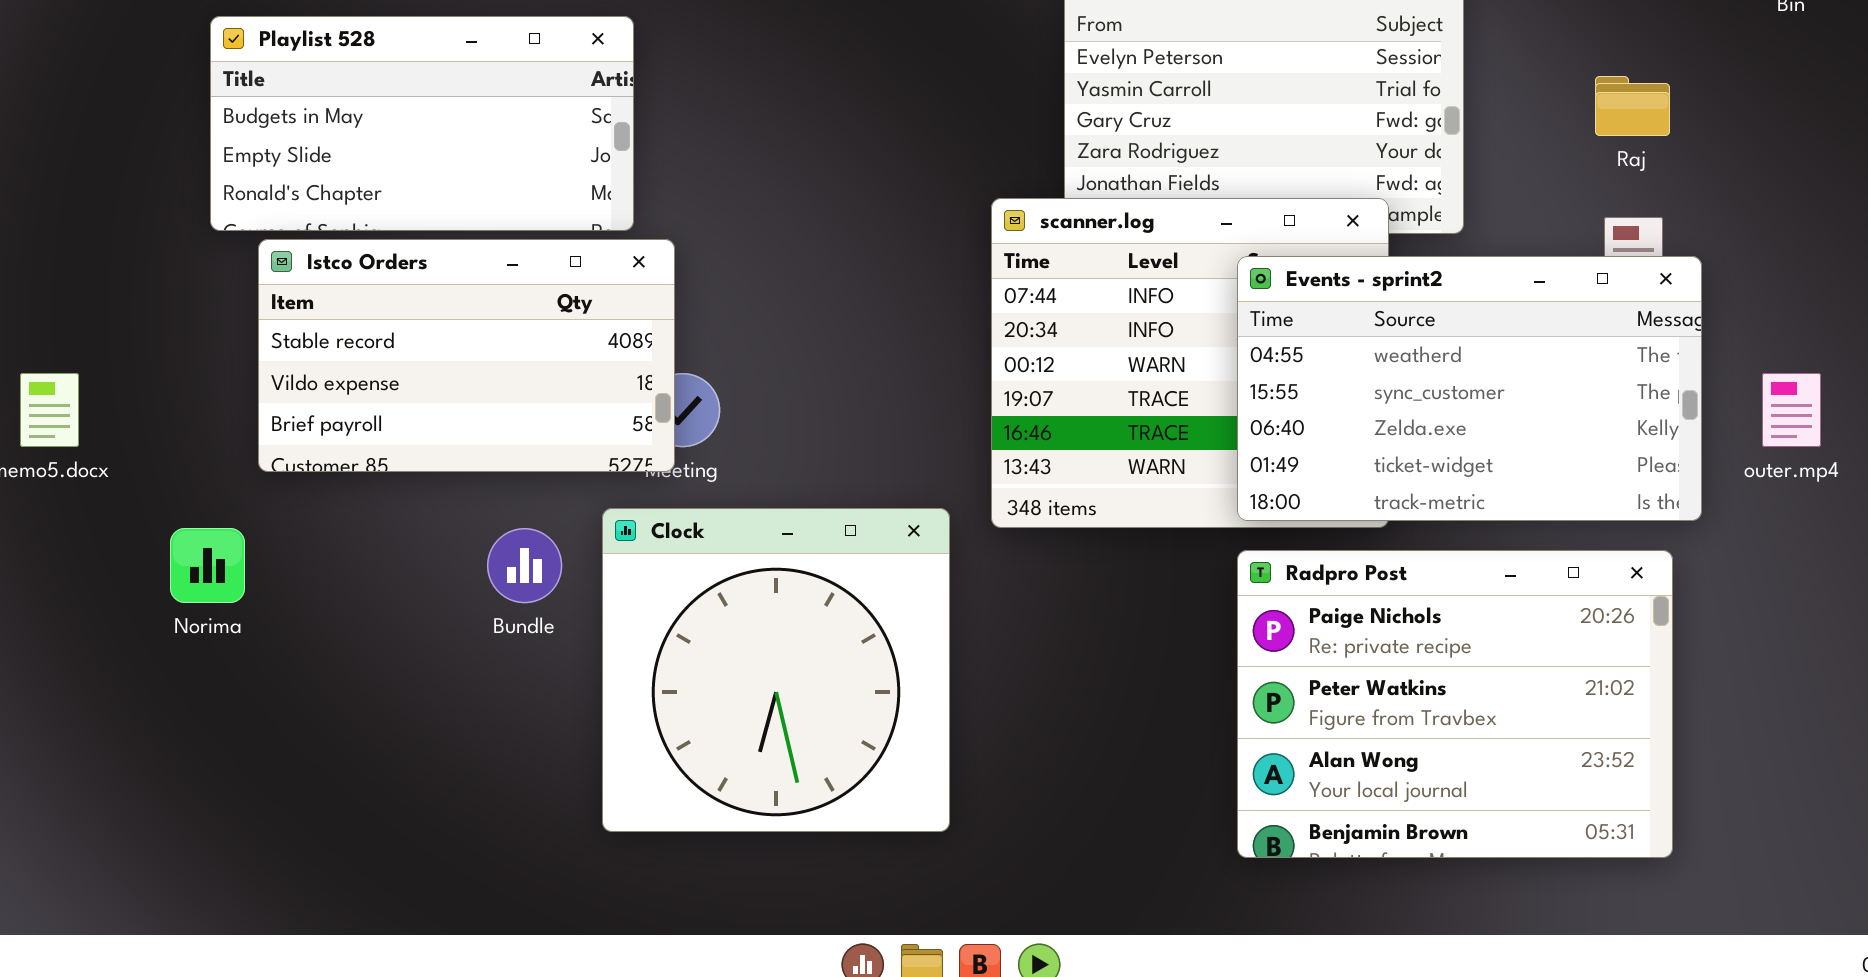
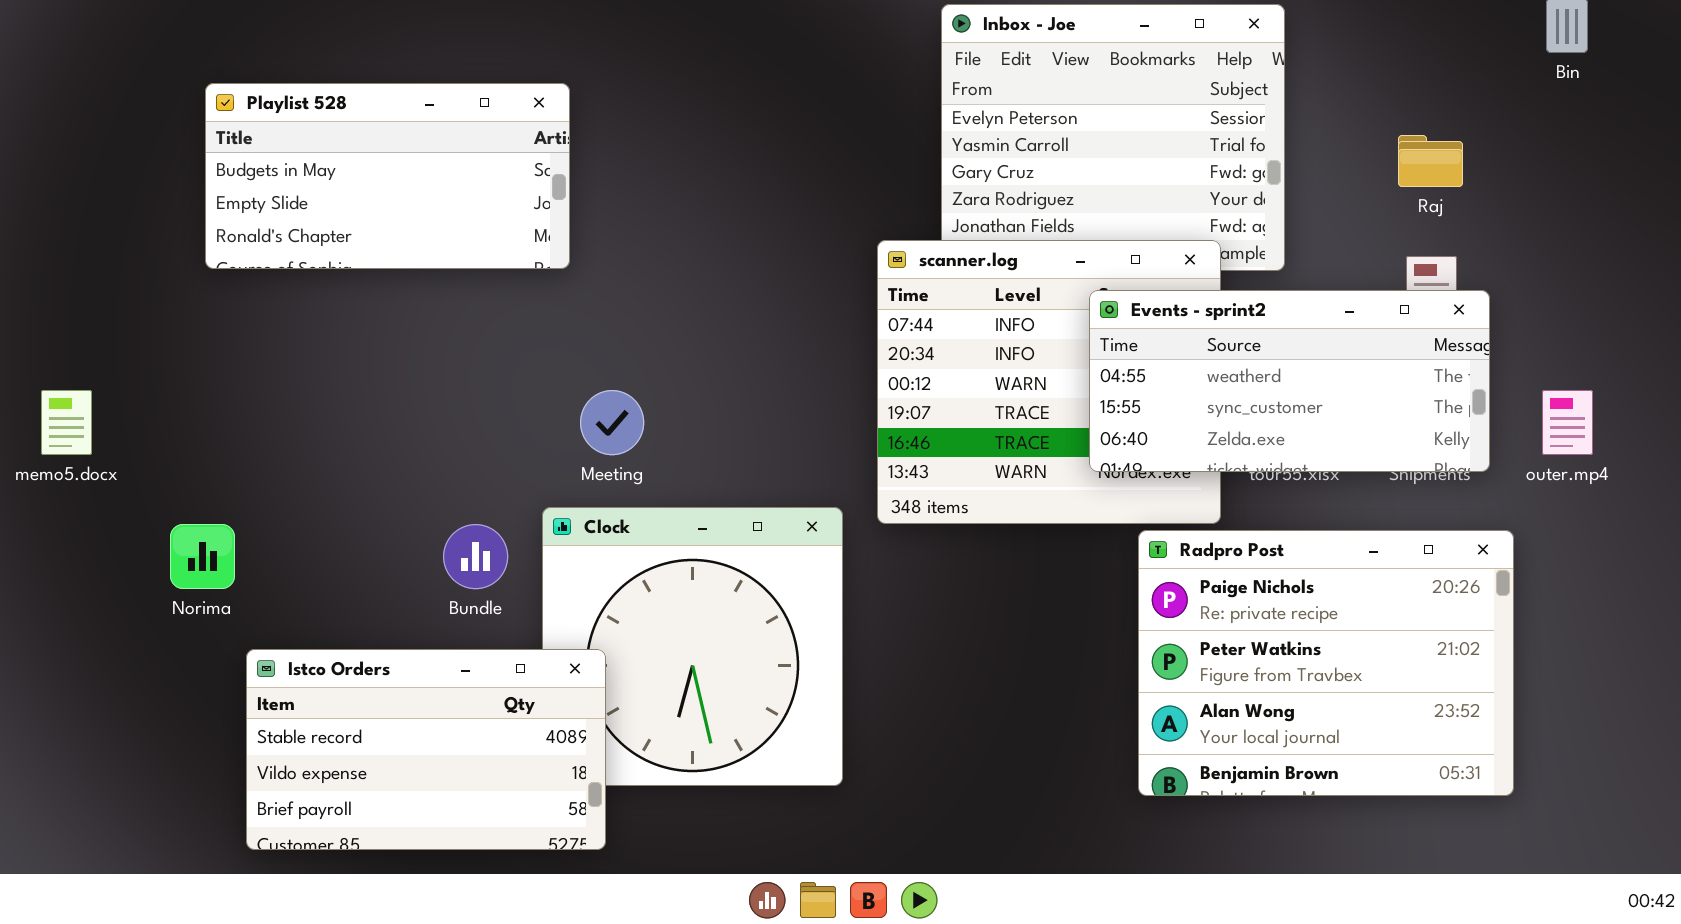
Istco Orders: [258,239,675,472] -> [246,649,606,850], moved
Events - sprint2: [1237,256,1702,521] -> [1089,290,1490,472], resized
Radpro Post: [1237,550,1673,858] -> [1138,530,1514,796], moved

